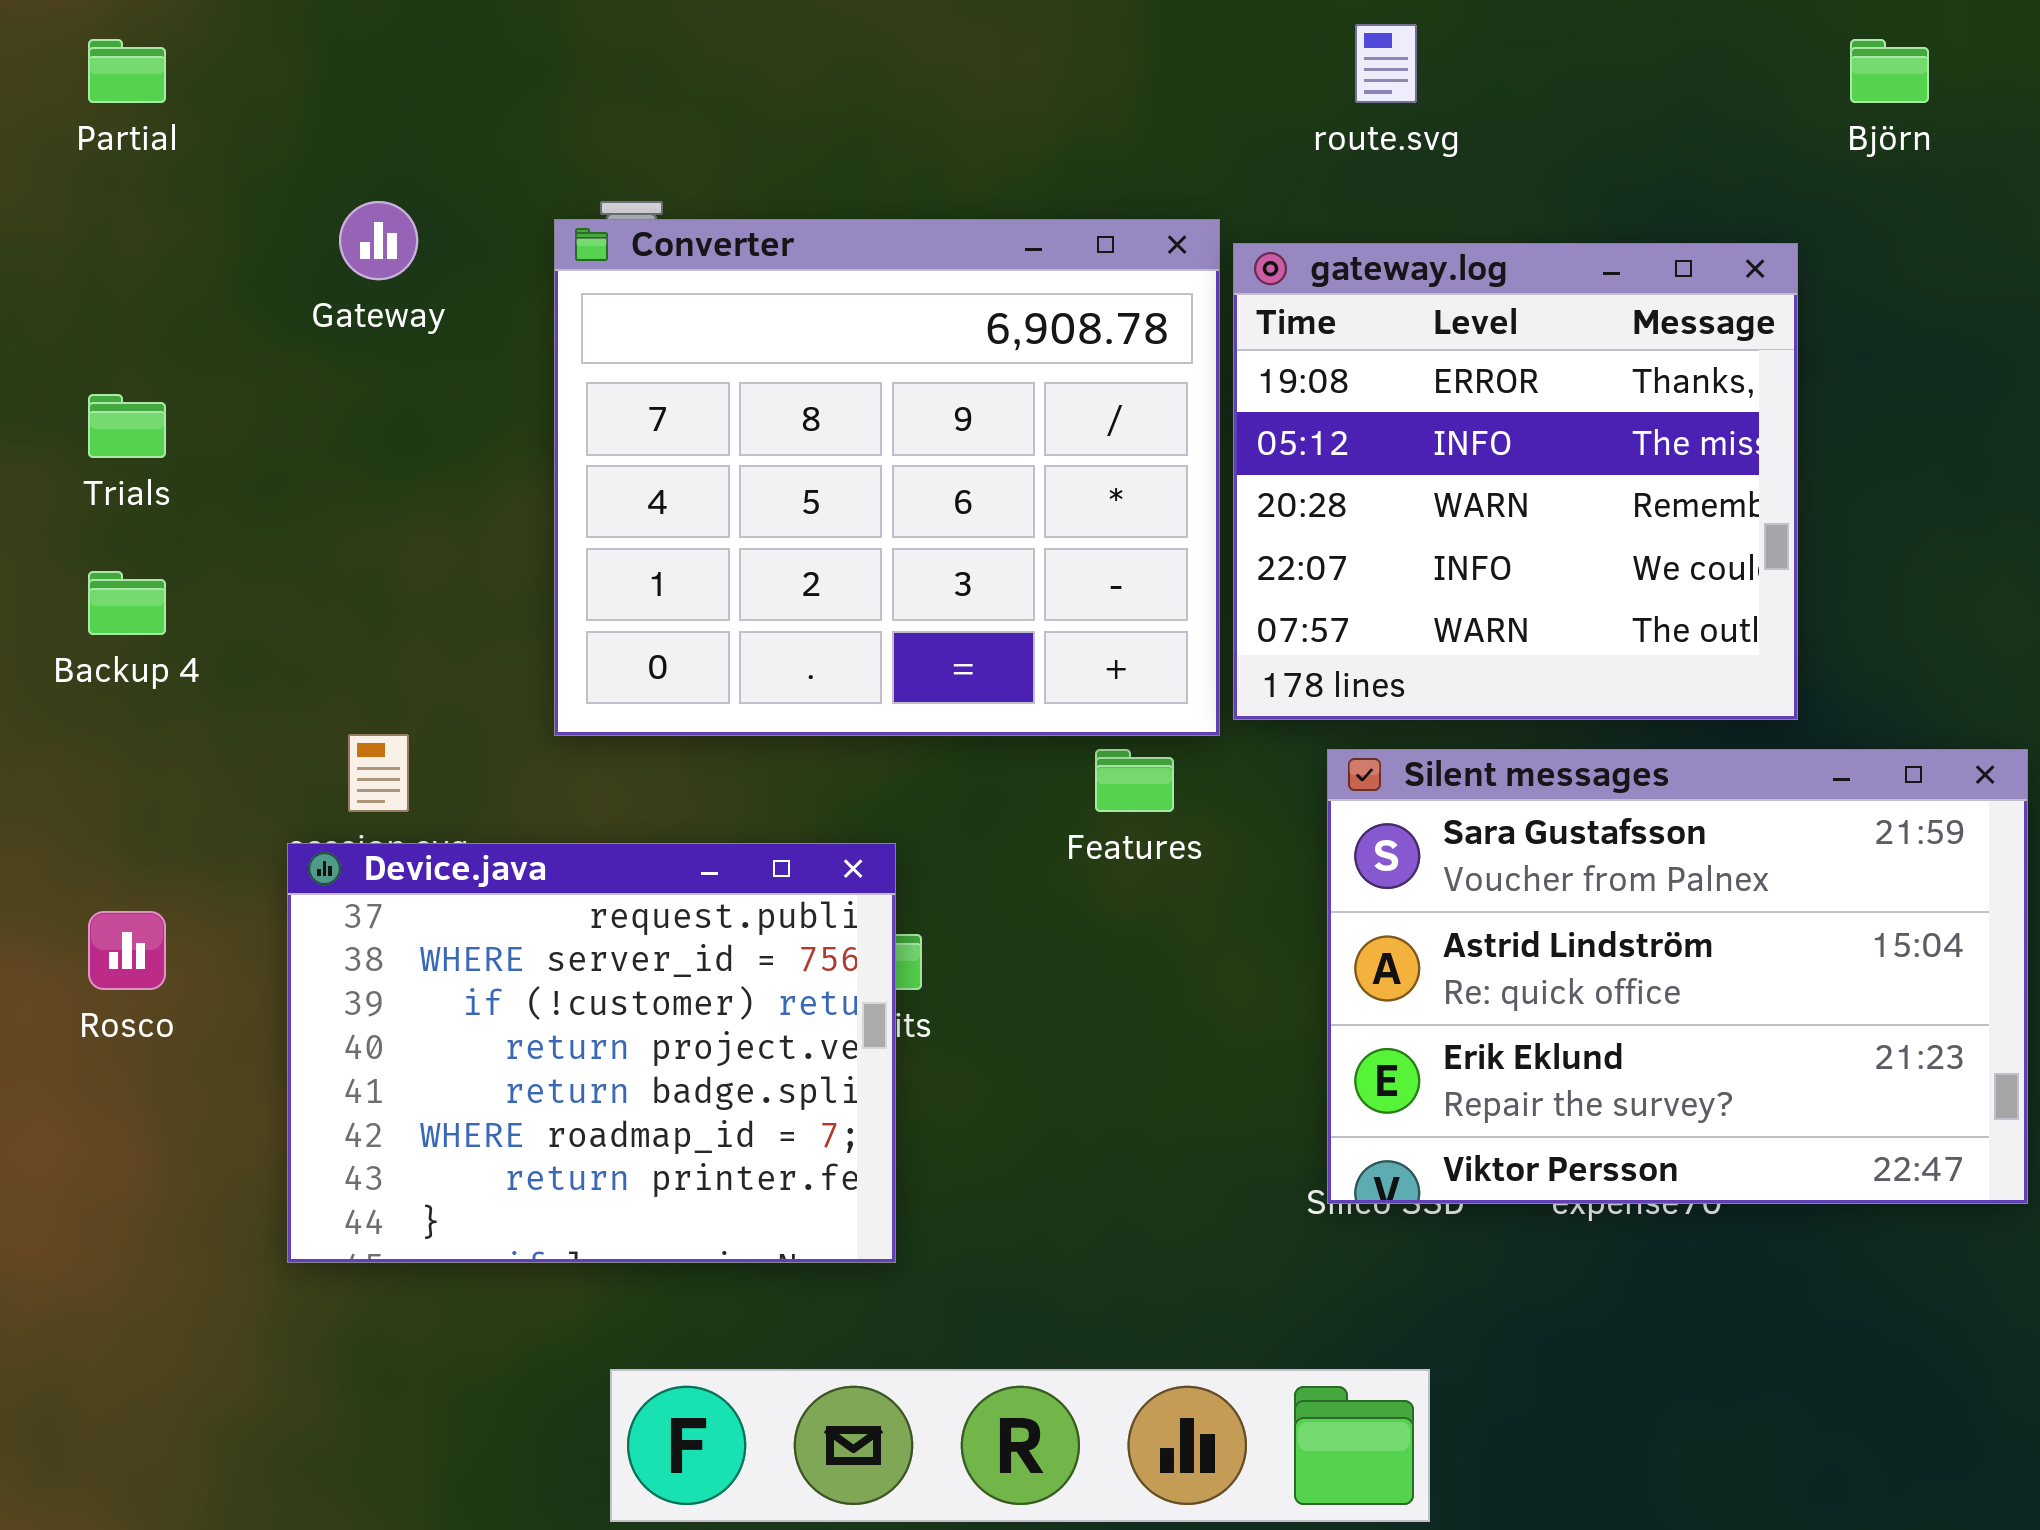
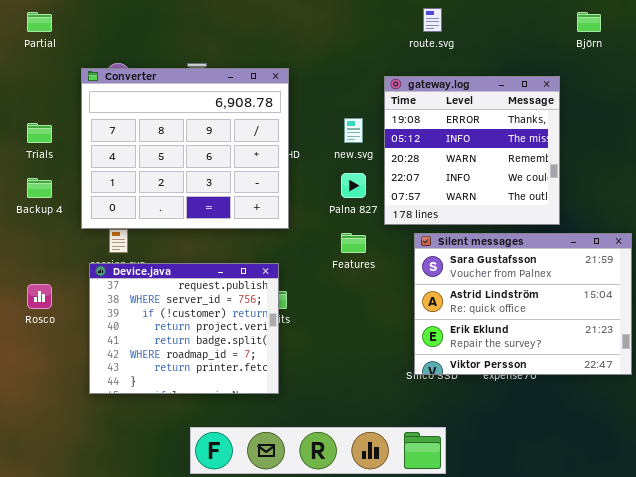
Converter: [554,219,1220,736] -> [81,68,289,229], moved

